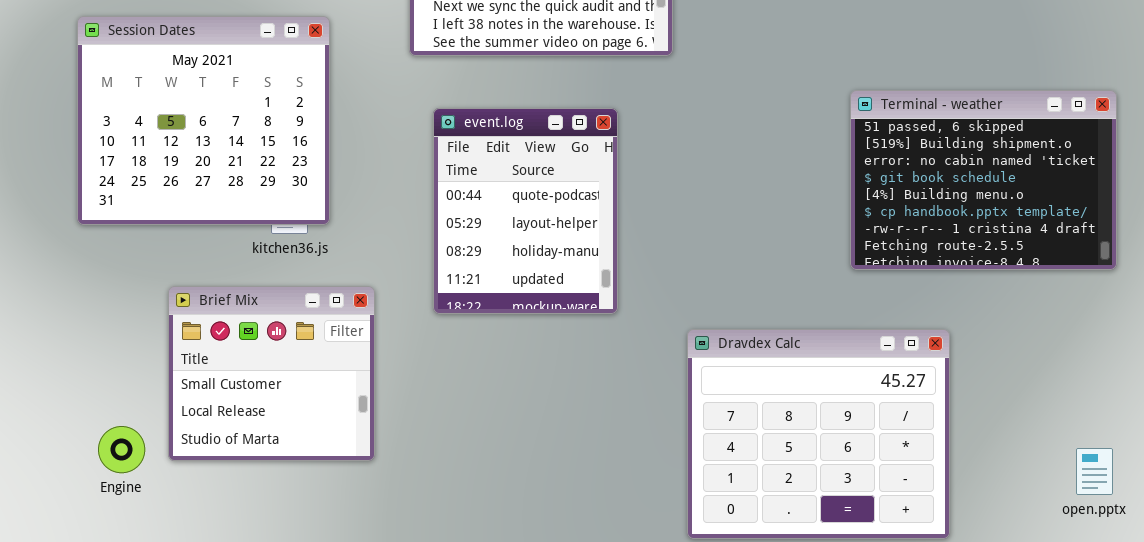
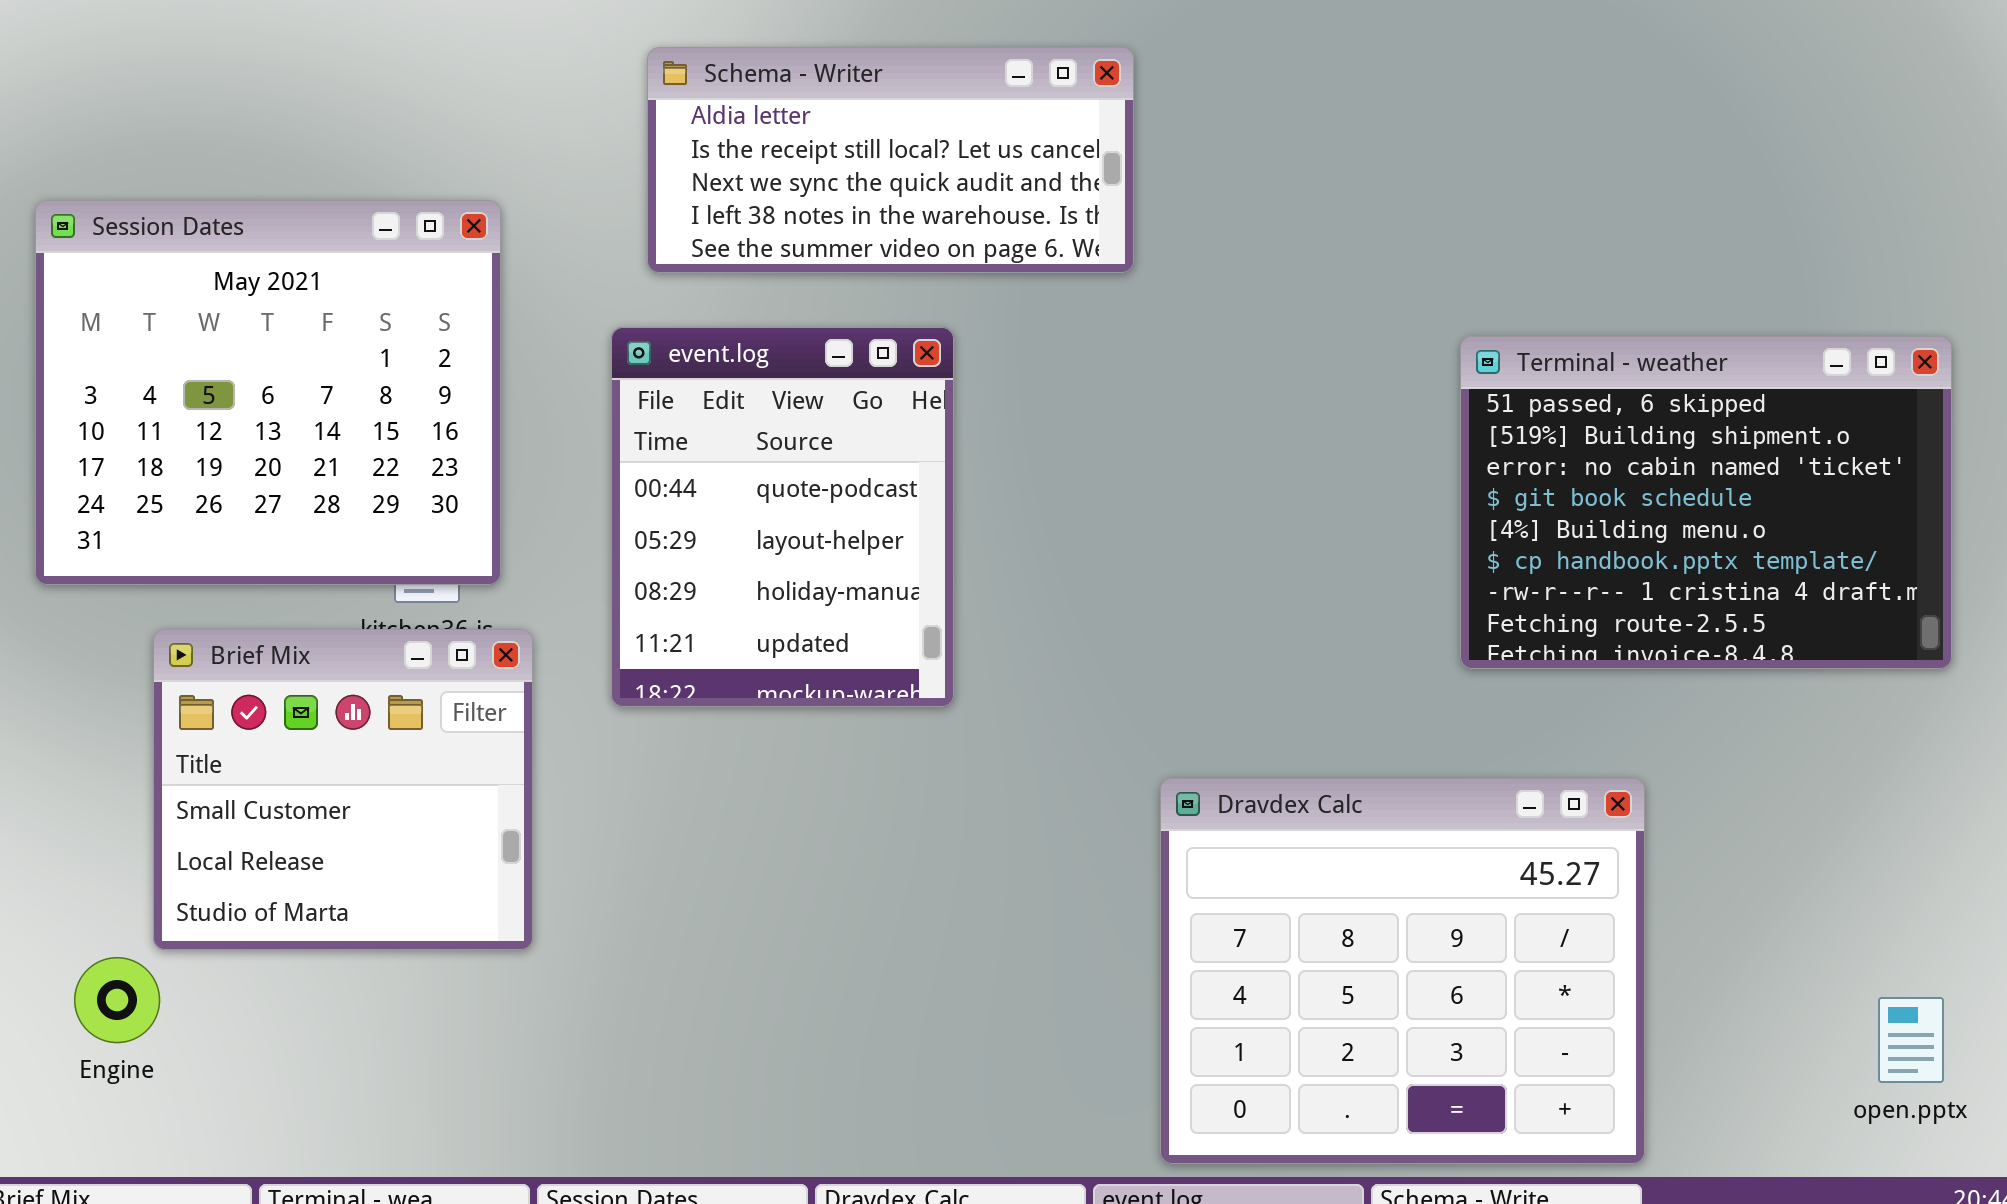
event.log: [433,108,618,314] -> [611,327,954,707], moved
Brief Mix: [168,286,375,461] -> [153,629,533,950], moved

